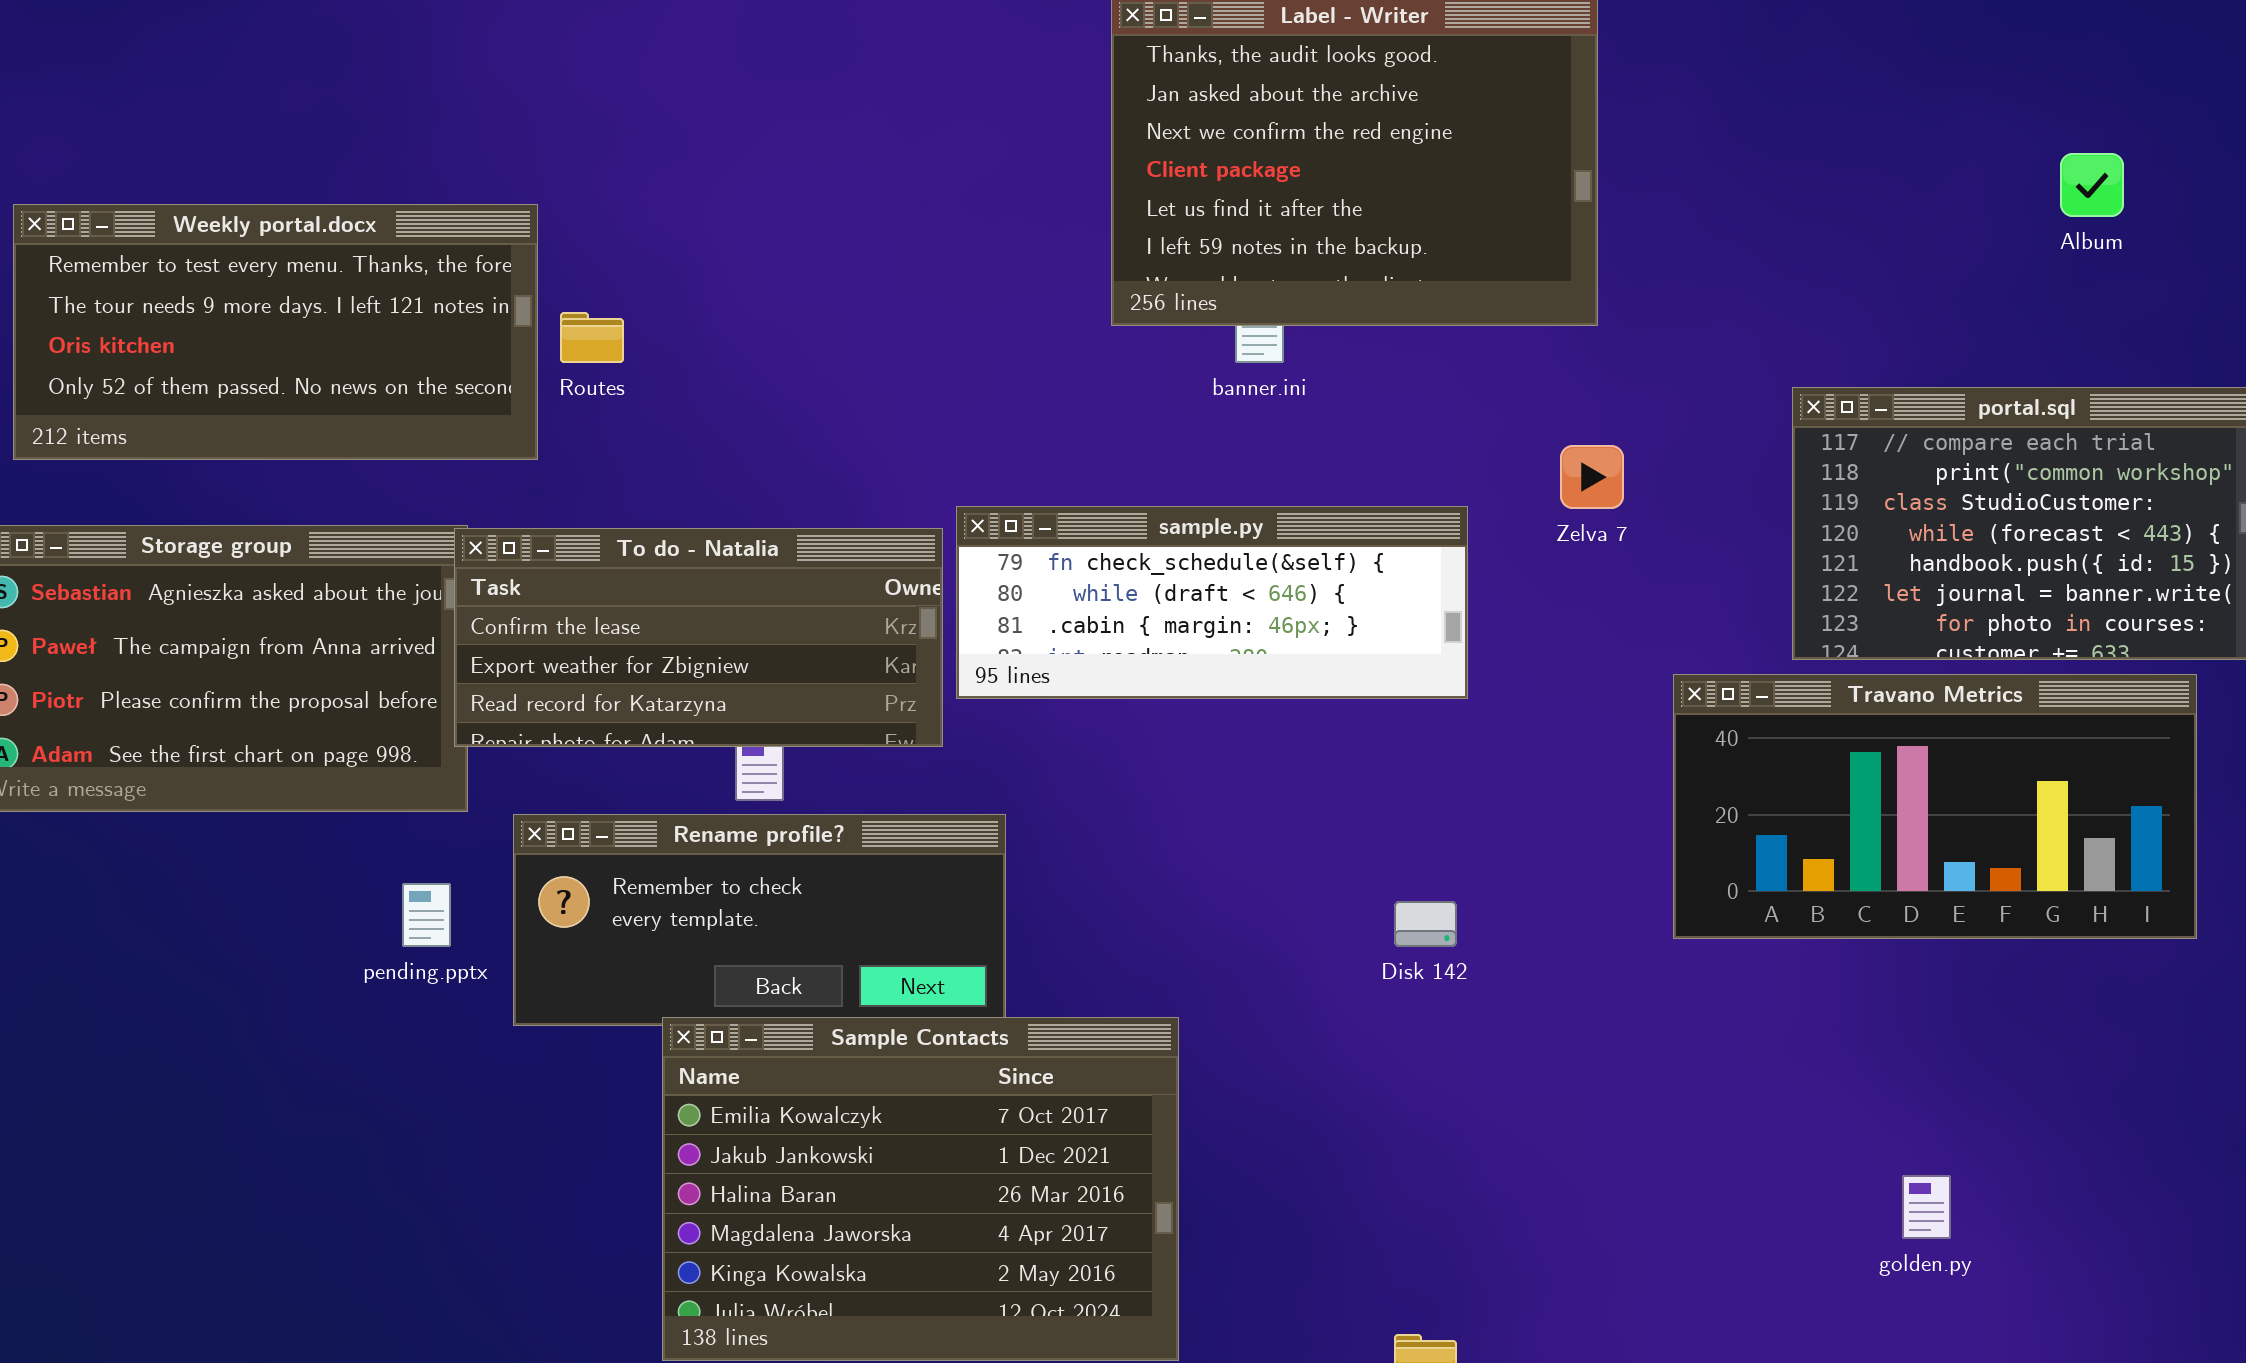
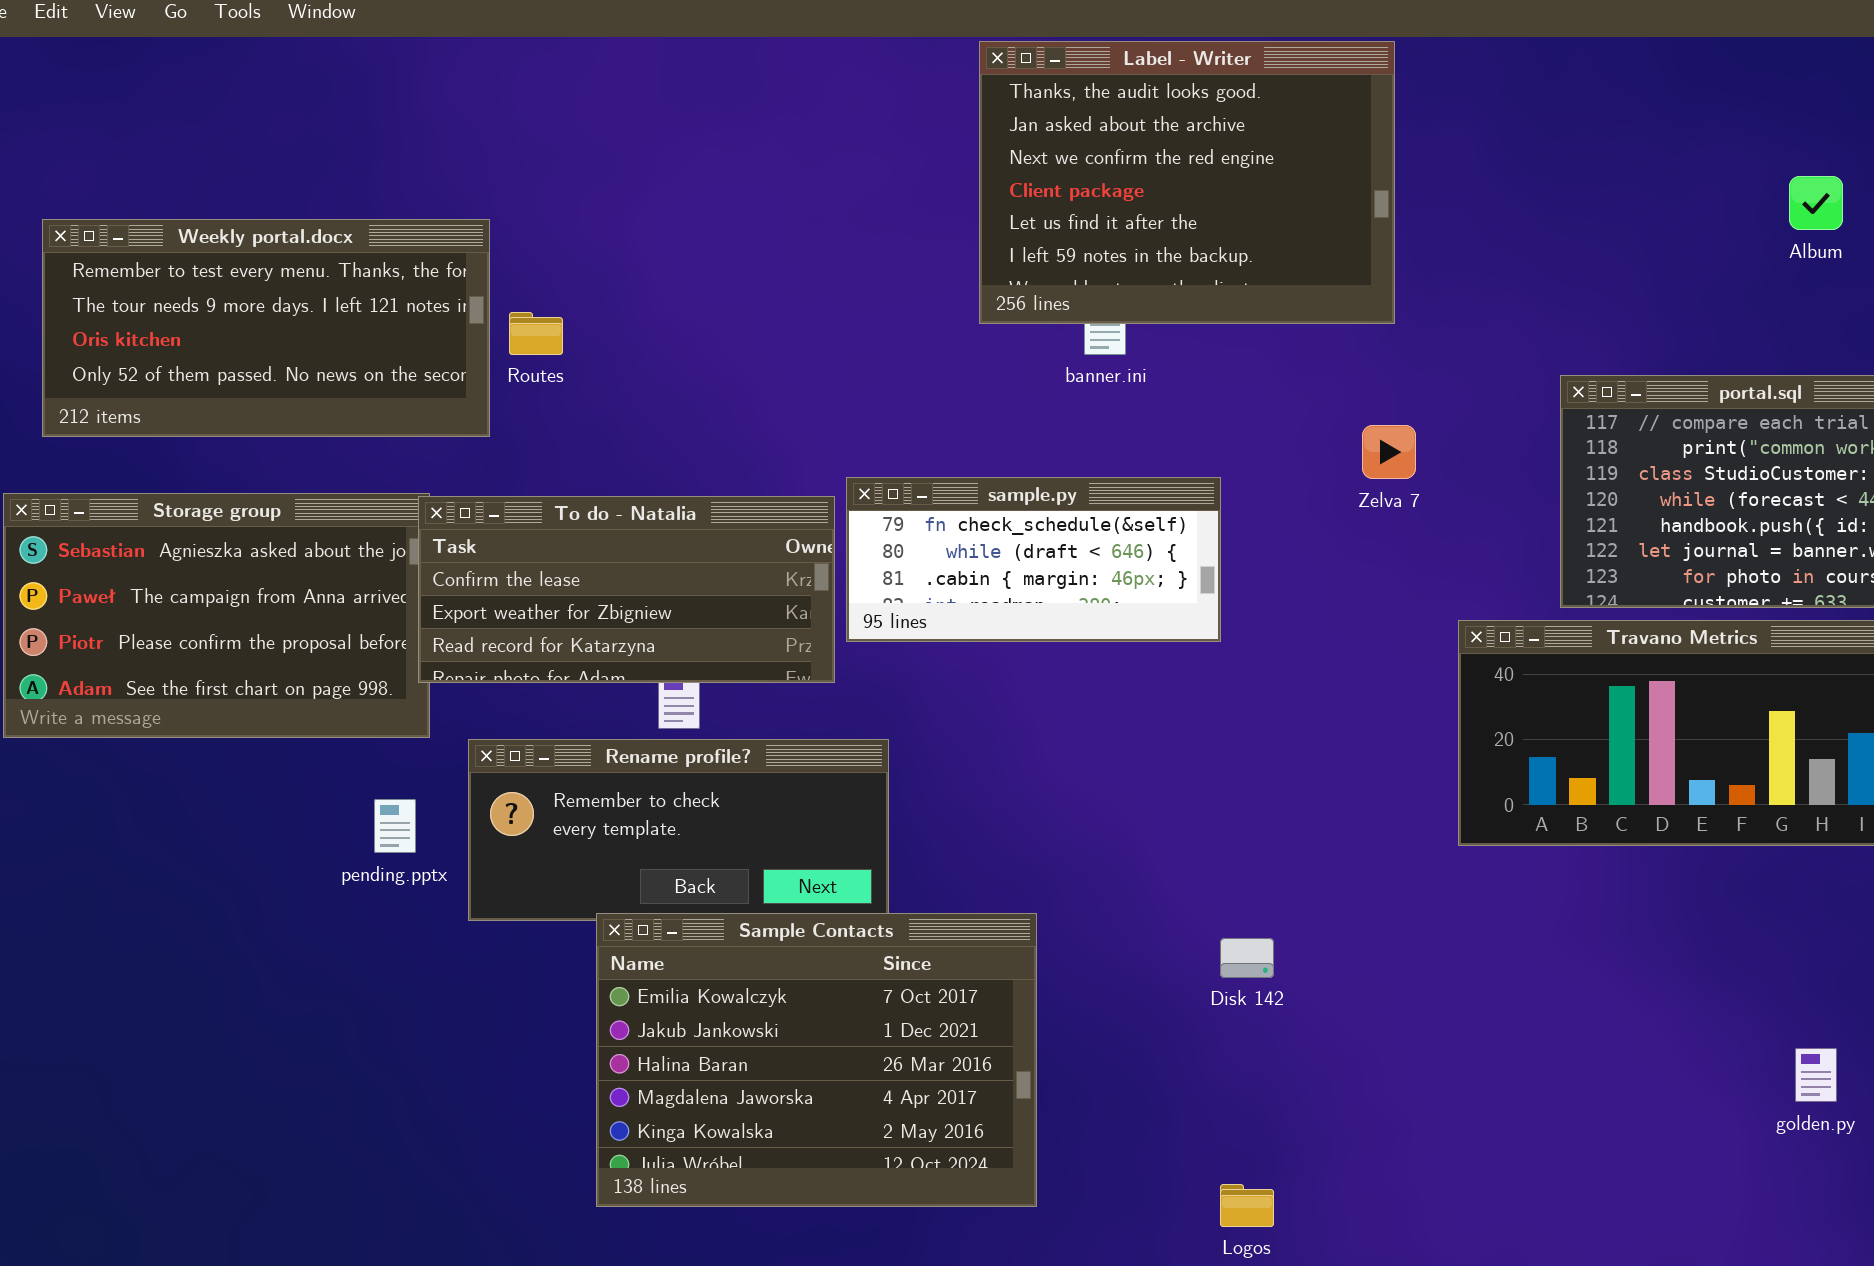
sample.py: [956,506,1468,699] -> [846,477,1221,642], resized
Disk 142: [1394,901,1457,947] -> [1220,938,1274,978], moved
golden.py: [1902,1175,1951,1239] -> [1795,1048,1837,1102], moved

